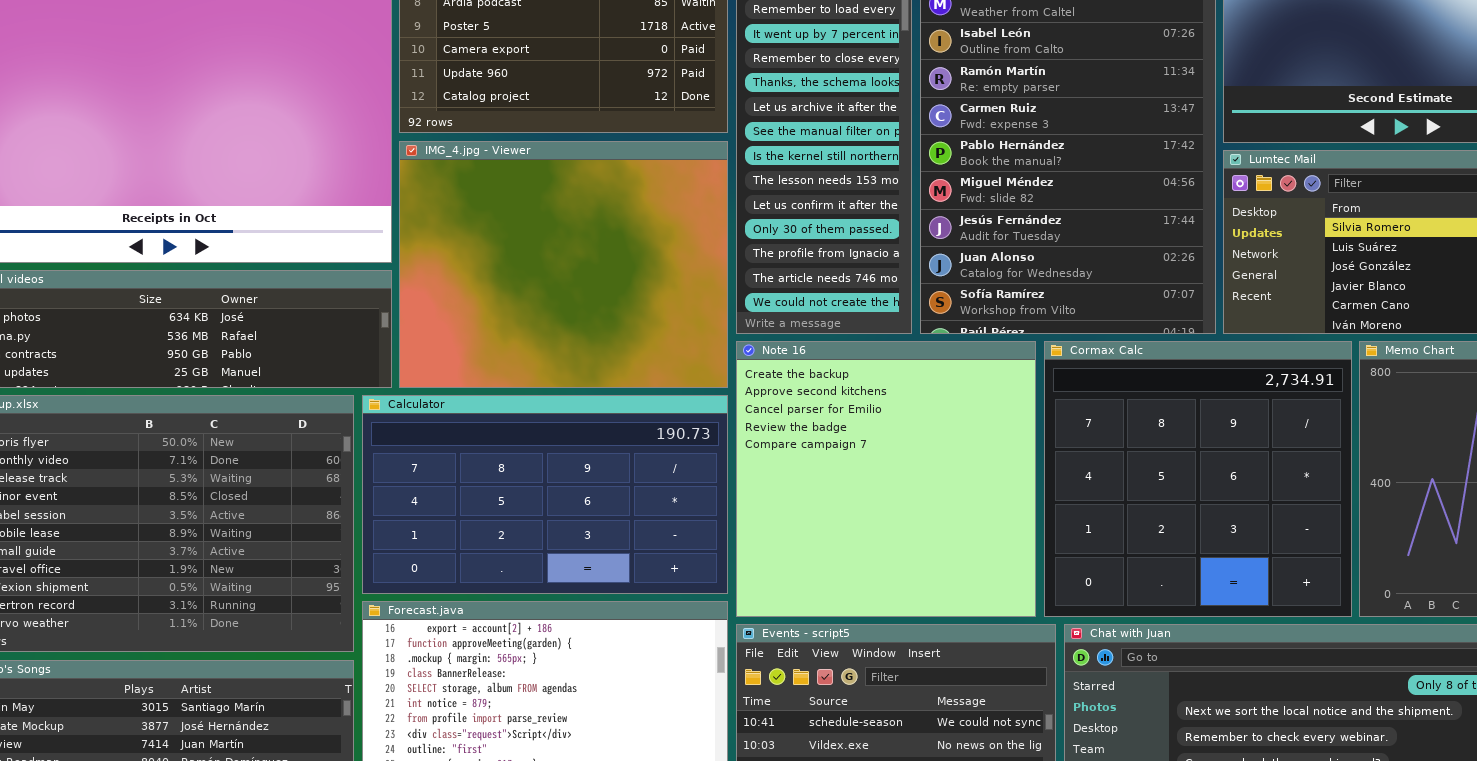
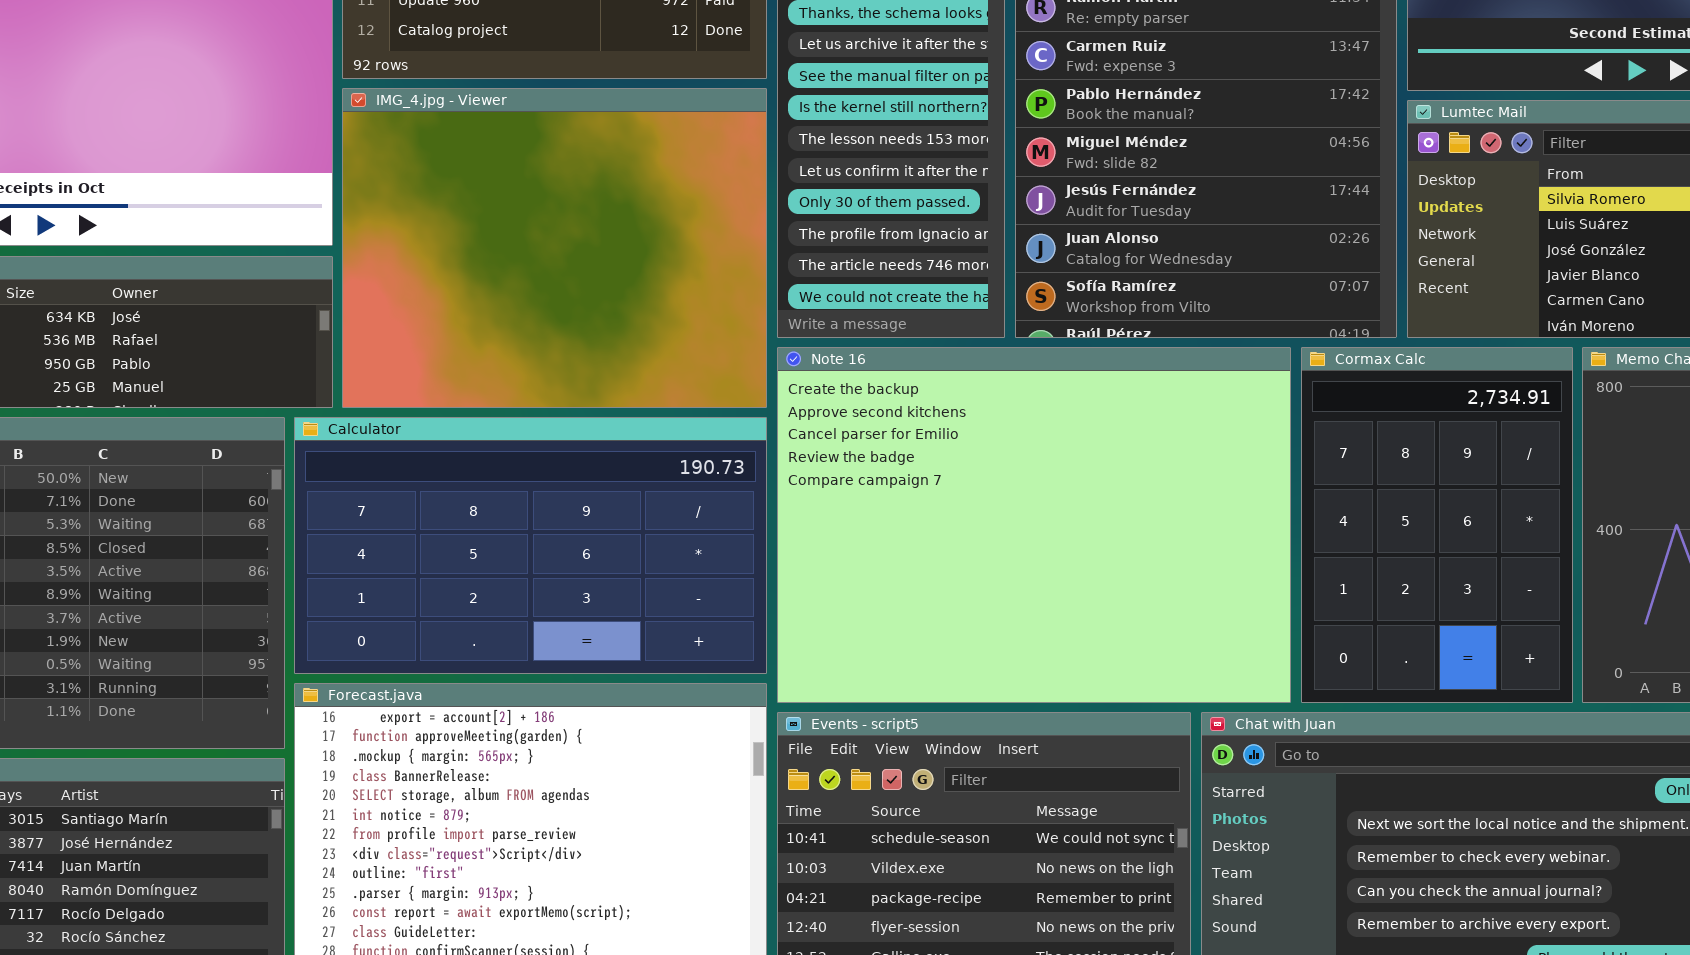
Note 16: [736,341,1036,617] -> [777,347,1291,703], resized
Cormax Calc: [1044,341,1352,617] -> [1301,347,1573,703], resized

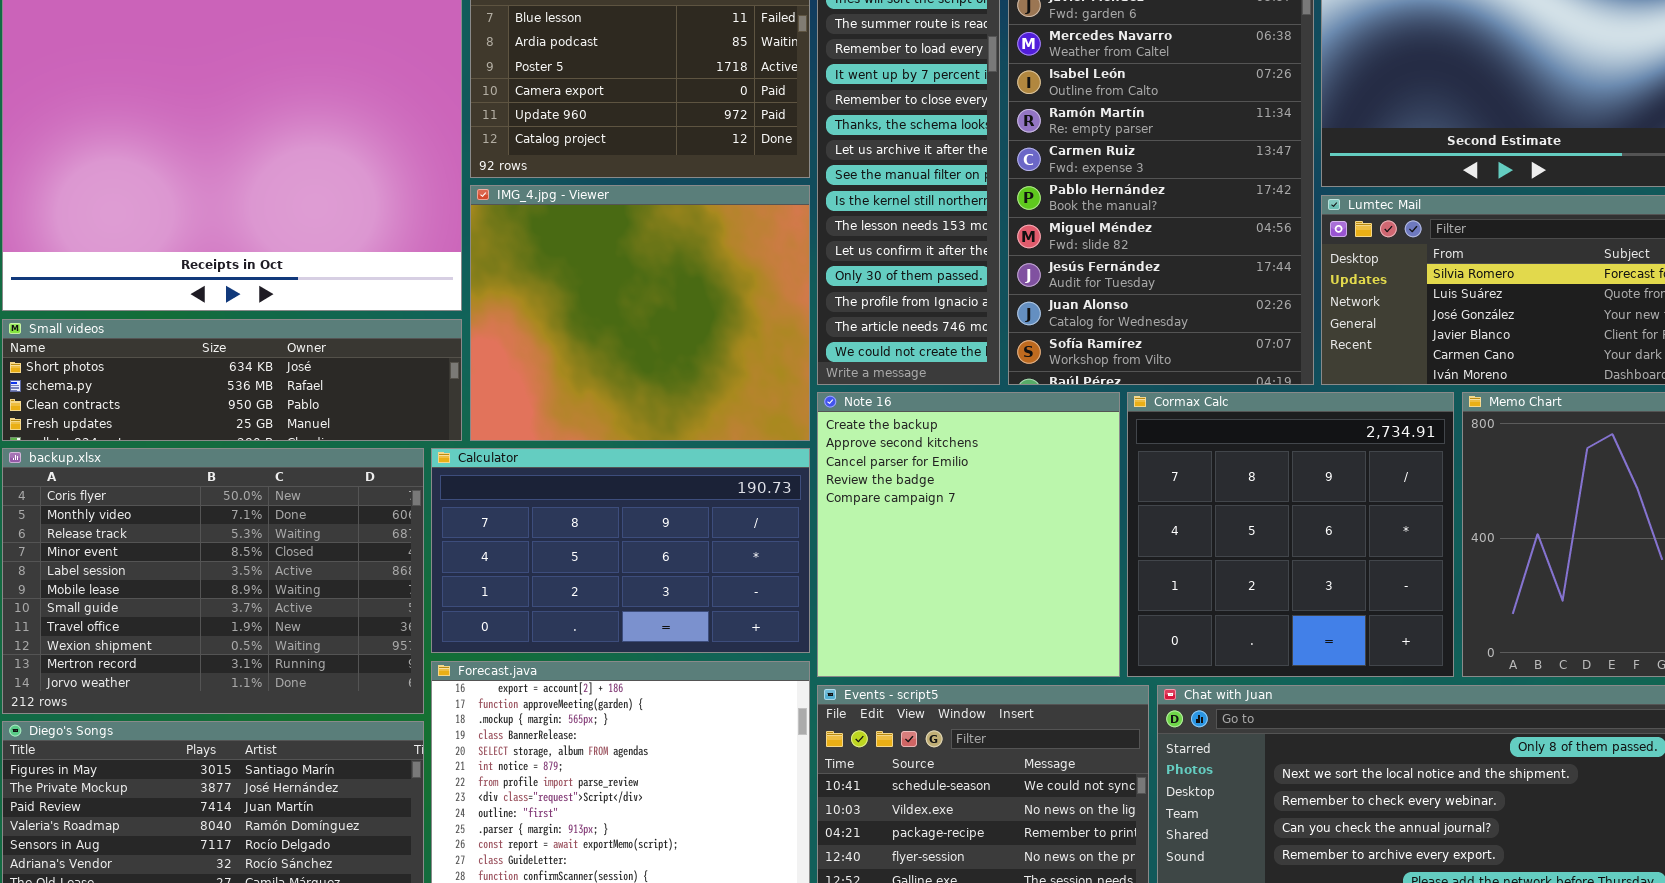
Note 16: [777,347,1291,703] -> [817,392,1120,677], resized
Cormax Calc: [1301,347,1573,703] -> [1127,392,1454,677], resized

